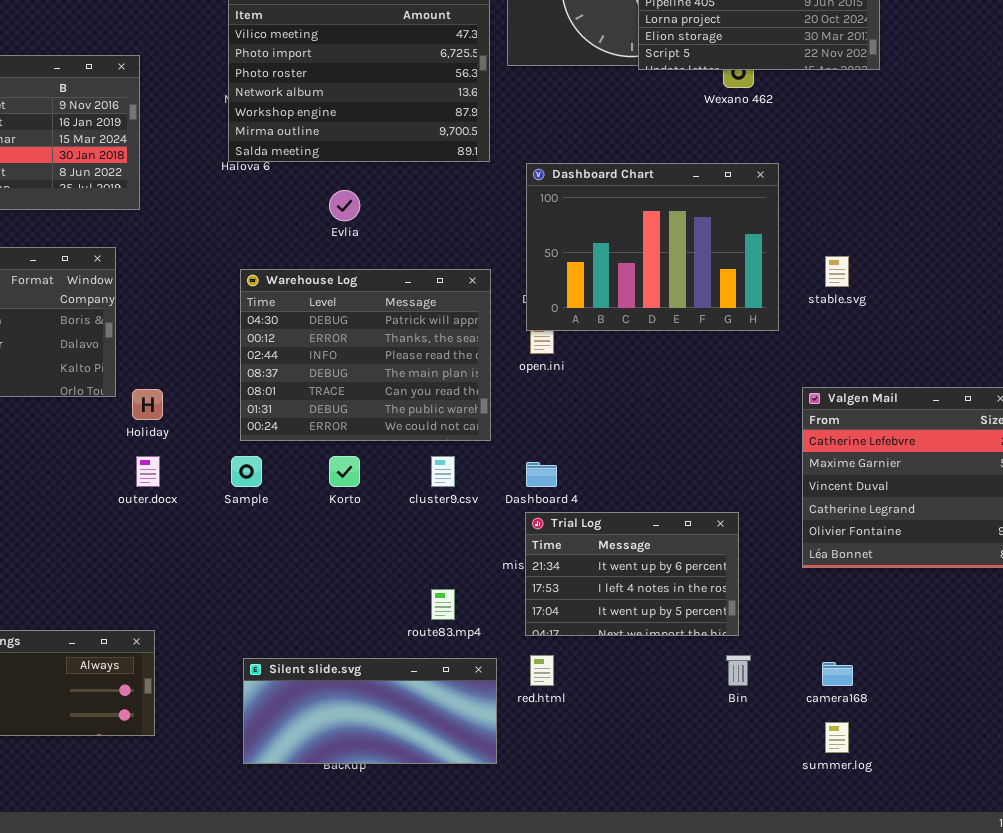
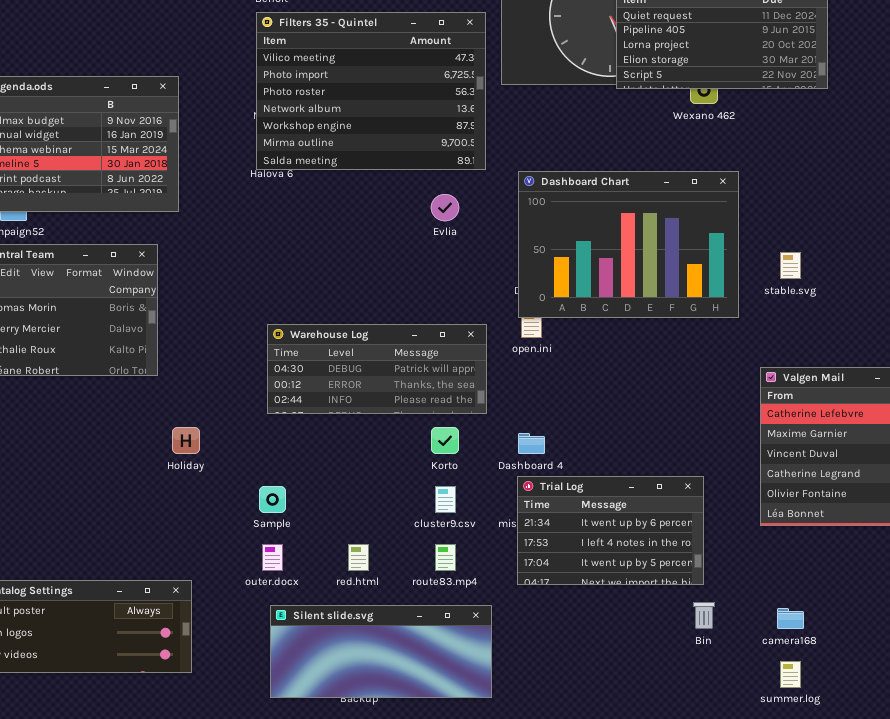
Evlia: [329,190,360,221] -> [431,194,459,221], moved
Warehouse Log: [240,269,491,441] -> [267,324,487,414], resized
Holiday: [132,389,163,420] -> [172,427,200,454], moved
outer.docx: [136,456,160,487] -> [262,544,283,571], moved
Sample: [231,456,262,487] -> [259,486,286,513], moved
Korto: [329,456,360,487] -> [431,427,459,454], moved
cluster9.csv: [431,456,455,487] -> [435,486,456,513], moved
red.html: [530,655,554,686] -> [348,544,369,571], moved

